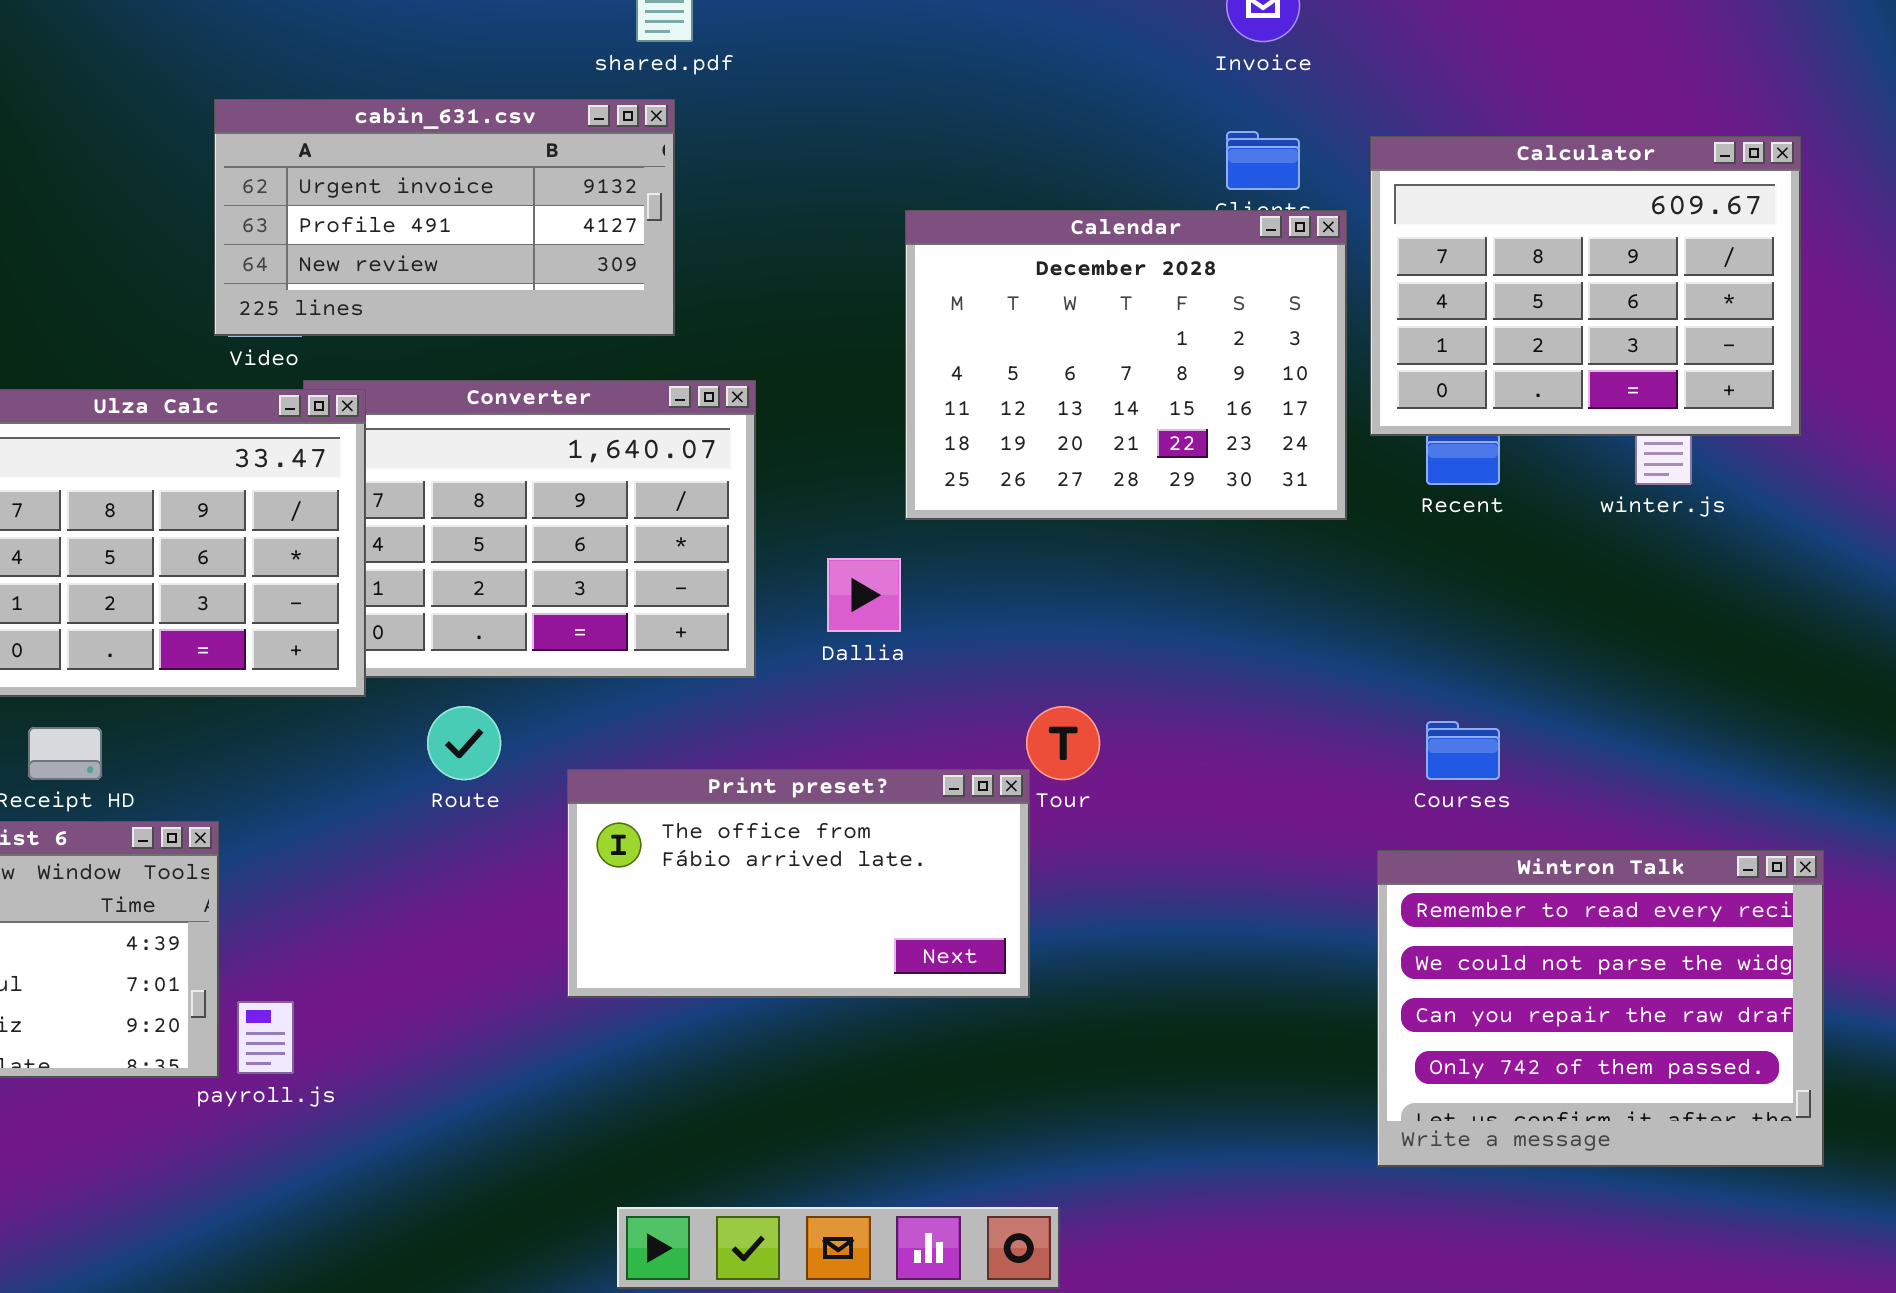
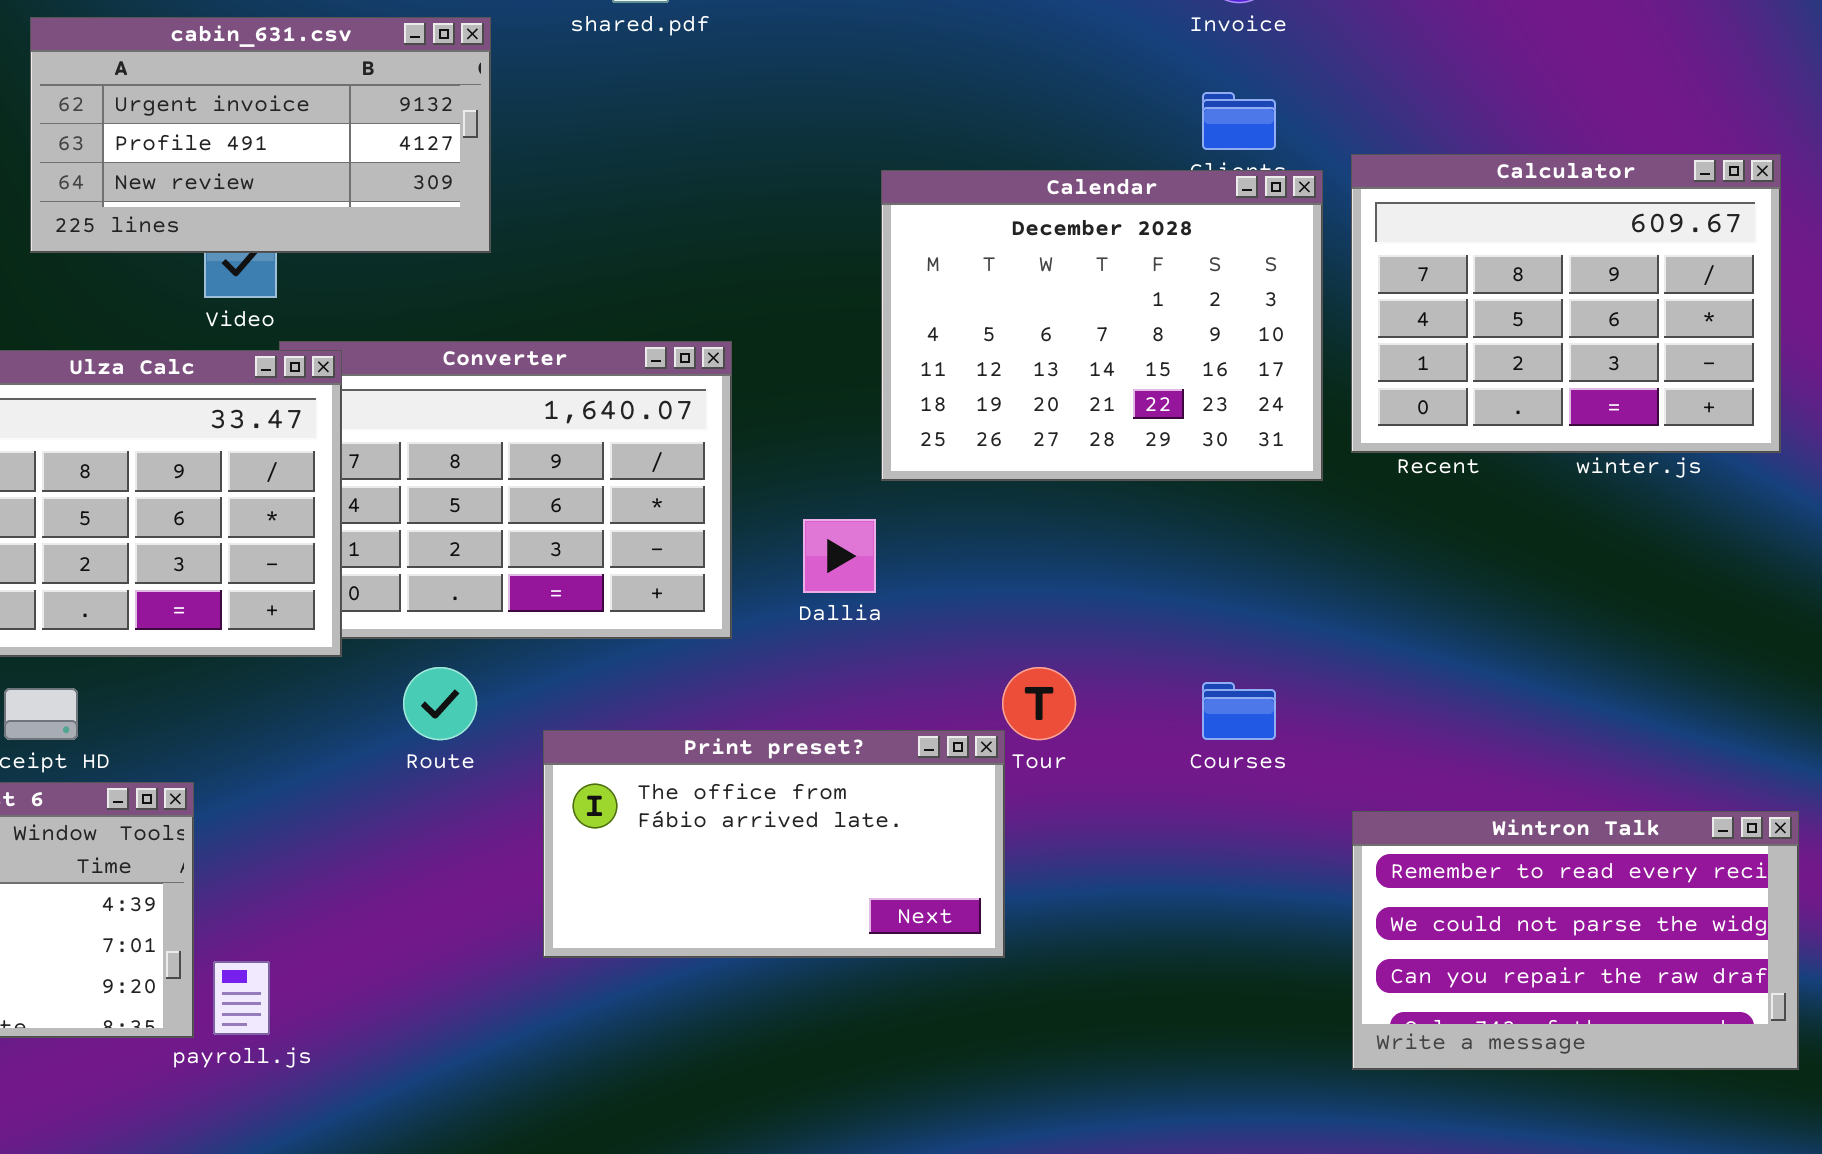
cabin_631.csv: [214,99,675,336] -> [30,17,491,253], moved
Calculator: [1370,136,1801,436] -> [1351,154,1781,453], moved
Courses: [1426,721,1500,780] -> [1202,682,1276,740], moved
Wintron Talk: [1377,850,1824,1167] -> [1352,811,1799,1070], resized

